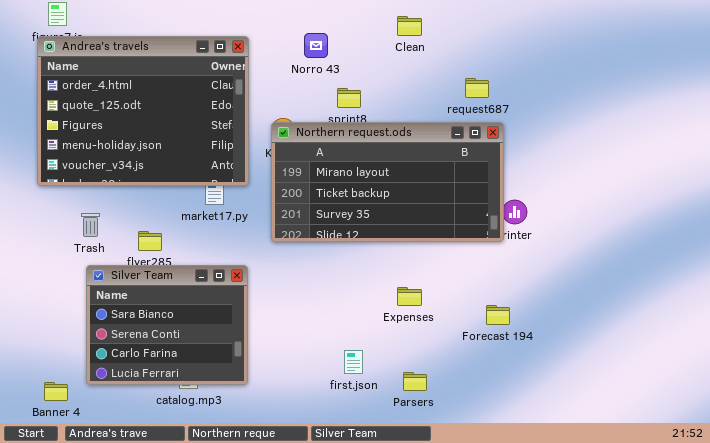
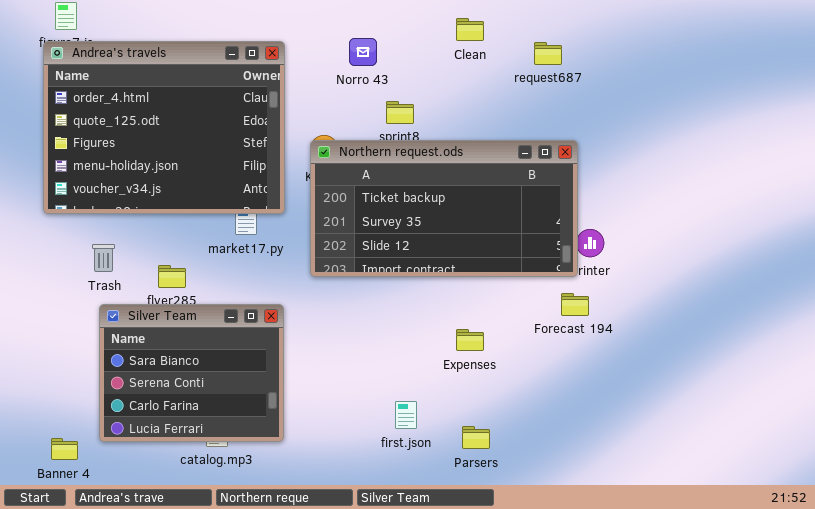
request687: [465,78,489,98] -> [534,42,562,65], moved
Northern request.ods: [271,122,504,242] -> [310,140,578,277], scrolled down 1 row
Forecast 194: [486,305,510,325] -> [561,293,589,316], moved

